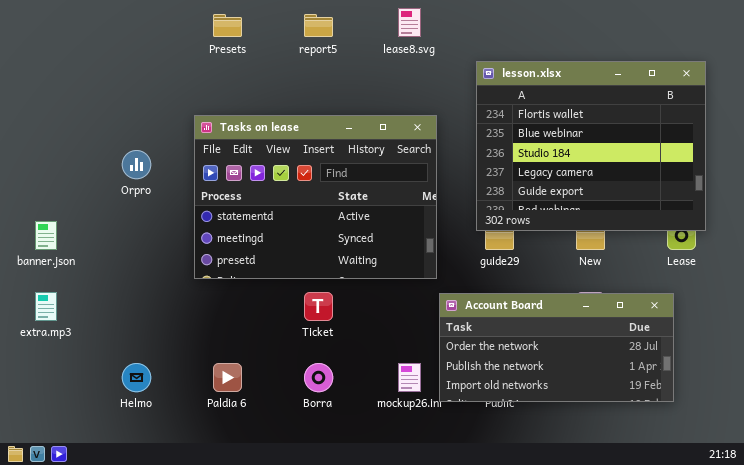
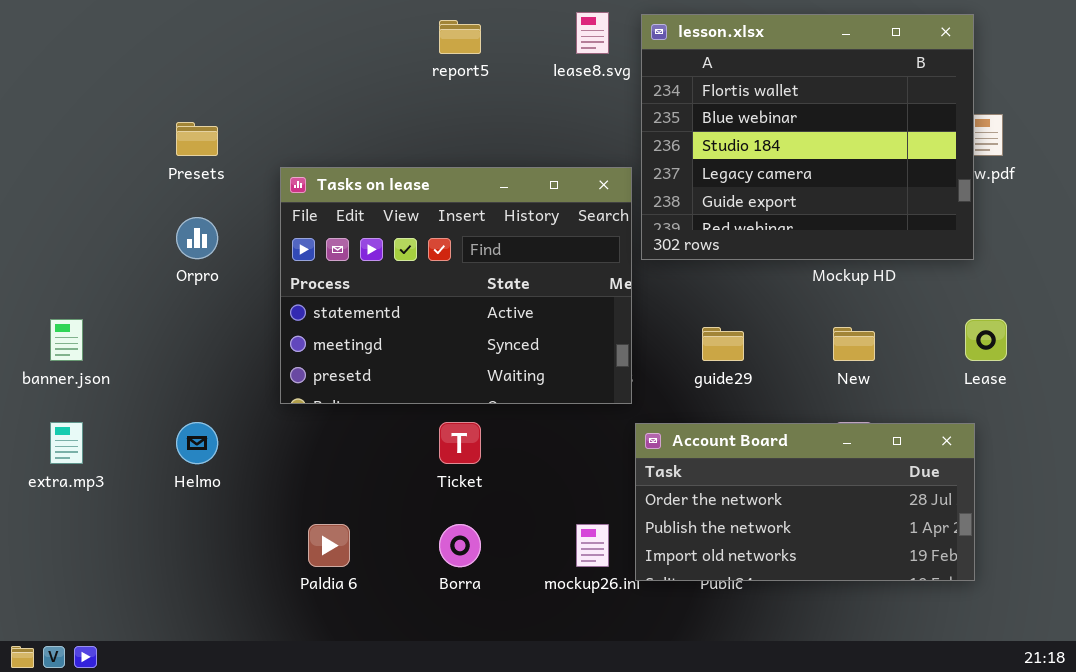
Presets: [213,14,242,37] -> [176,122,218,156], moved
lesson.xlsx: [476,61,706,231] -> [641,14,974,260], moved
Helmo: [122,363,151,392] -> [176,422,218,464], moved

